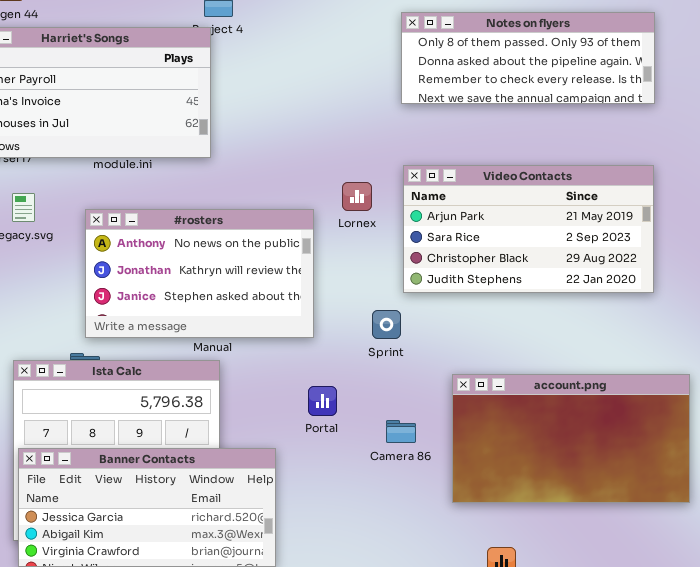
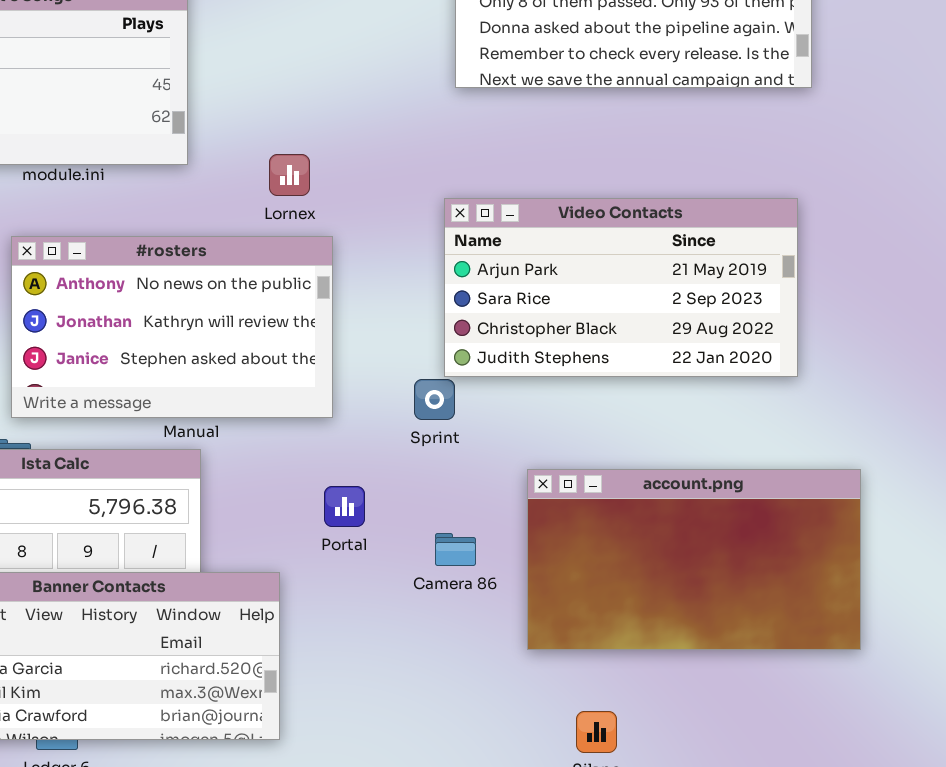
Video Contacts: [403,165,654,293] -> [444,198,798,377], moved
Lornex: [342,182,372,211] -> [269,154,310,196], moved

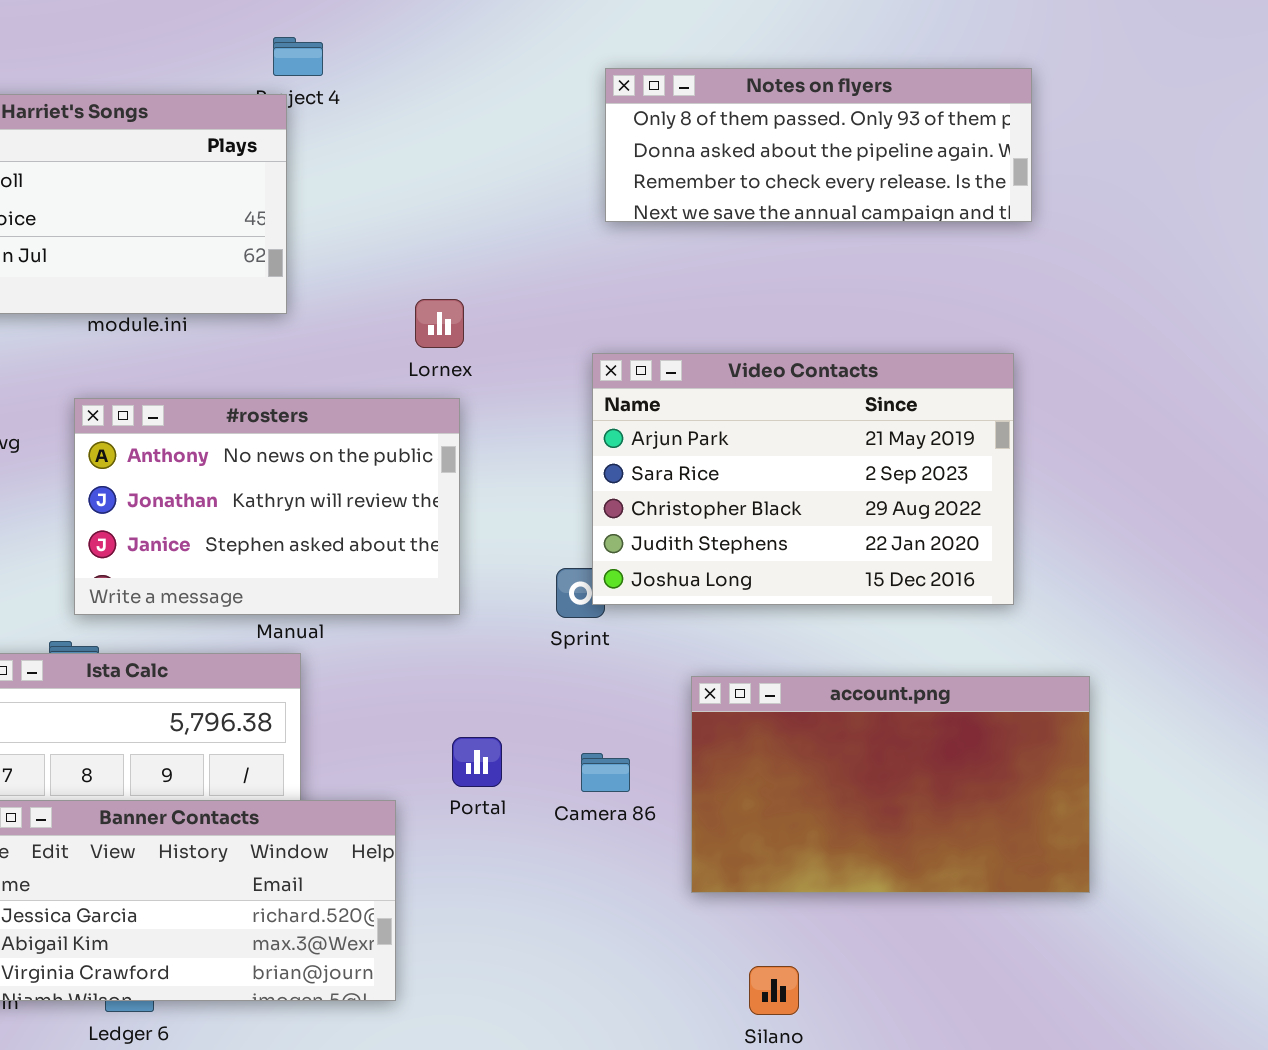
Lornex: [269,154,310,196] -> [415,299,464,348], moved
Video Contacts: [444,198,798,377] -> [592,353,1014,605], resized
Portal: [324,486,365,527] -> [452,737,502,787], moved

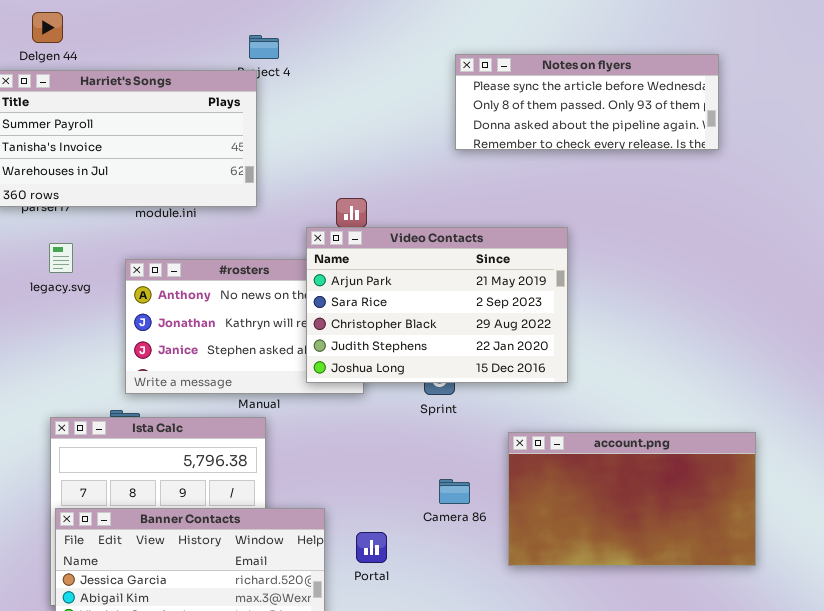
Notes on flyers: [605,68,1032,222] -> [455,54,719,150], scrolled up 1 row
Video Contacts: [592,353,1014,605] -> [306,227,568,383], moved
Portal: [452,737,502,787] -> [356,532,387,563], moved

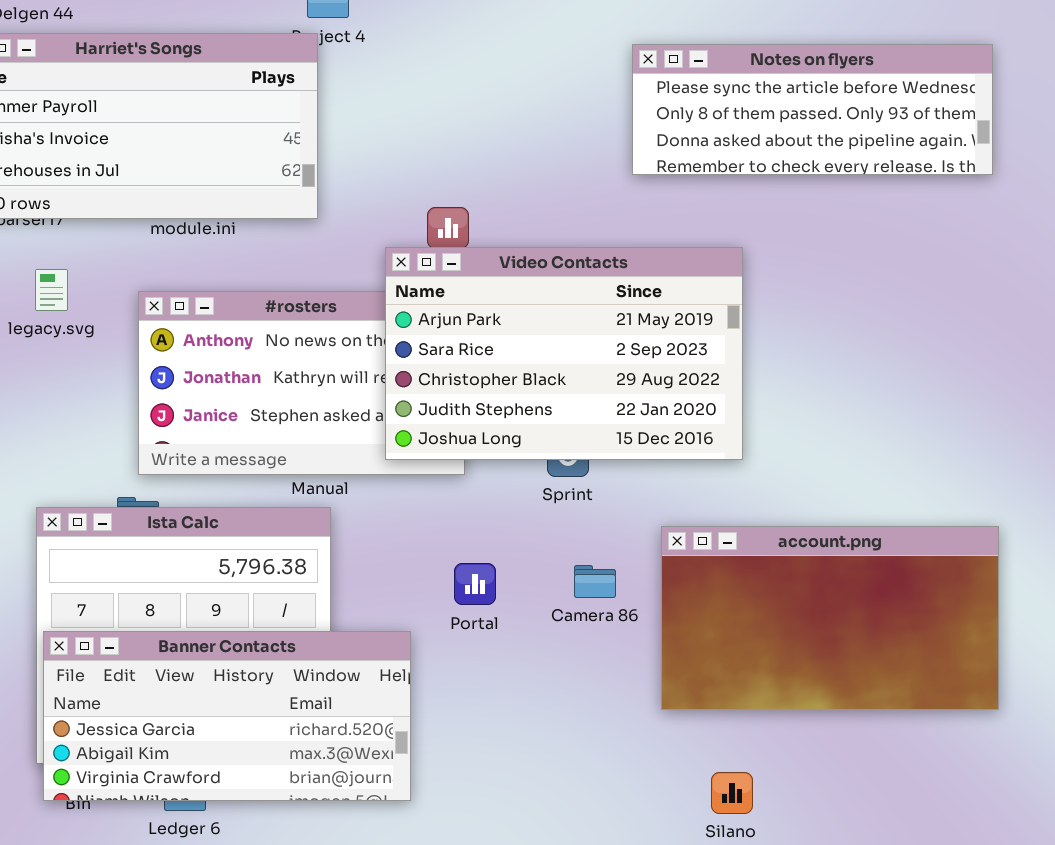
Notes on flyers: [455,54,719,150] -> [632,44,993,175], moved
Camera 86: [439,479,470,504] -> [574,565,616,598], moved
Portal: [356,532,387,563] -> [454,563,496,605], moved

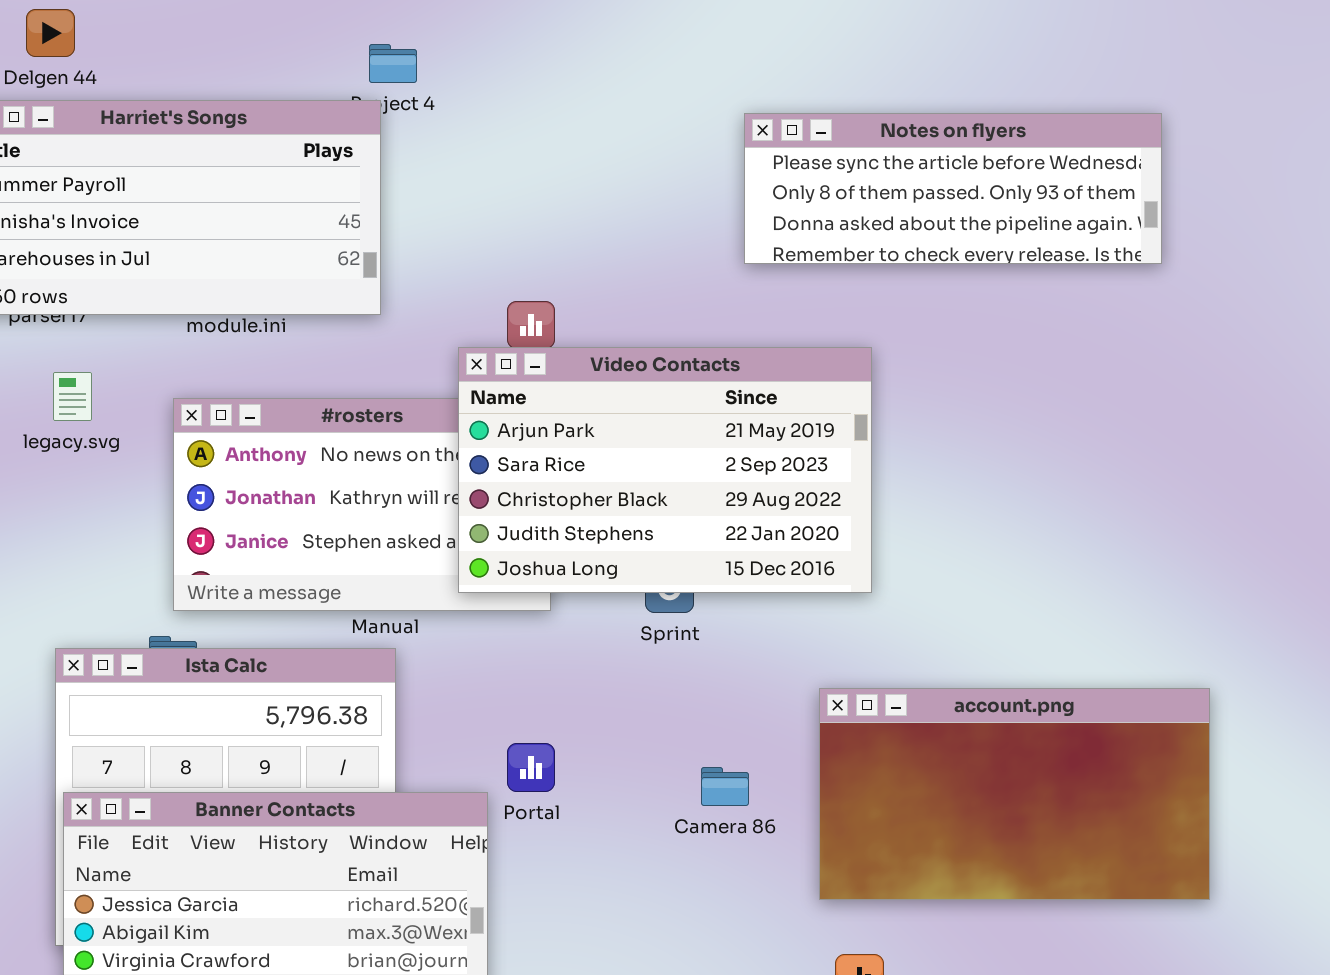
account.png: [661,526,999,710] -> [819,688,1210,900], moved
Portal: [454,563,496,605] -> [507,743,555,792], moved
Camera 86: [574,565,616,598] -> [701,767,749,806], moved

